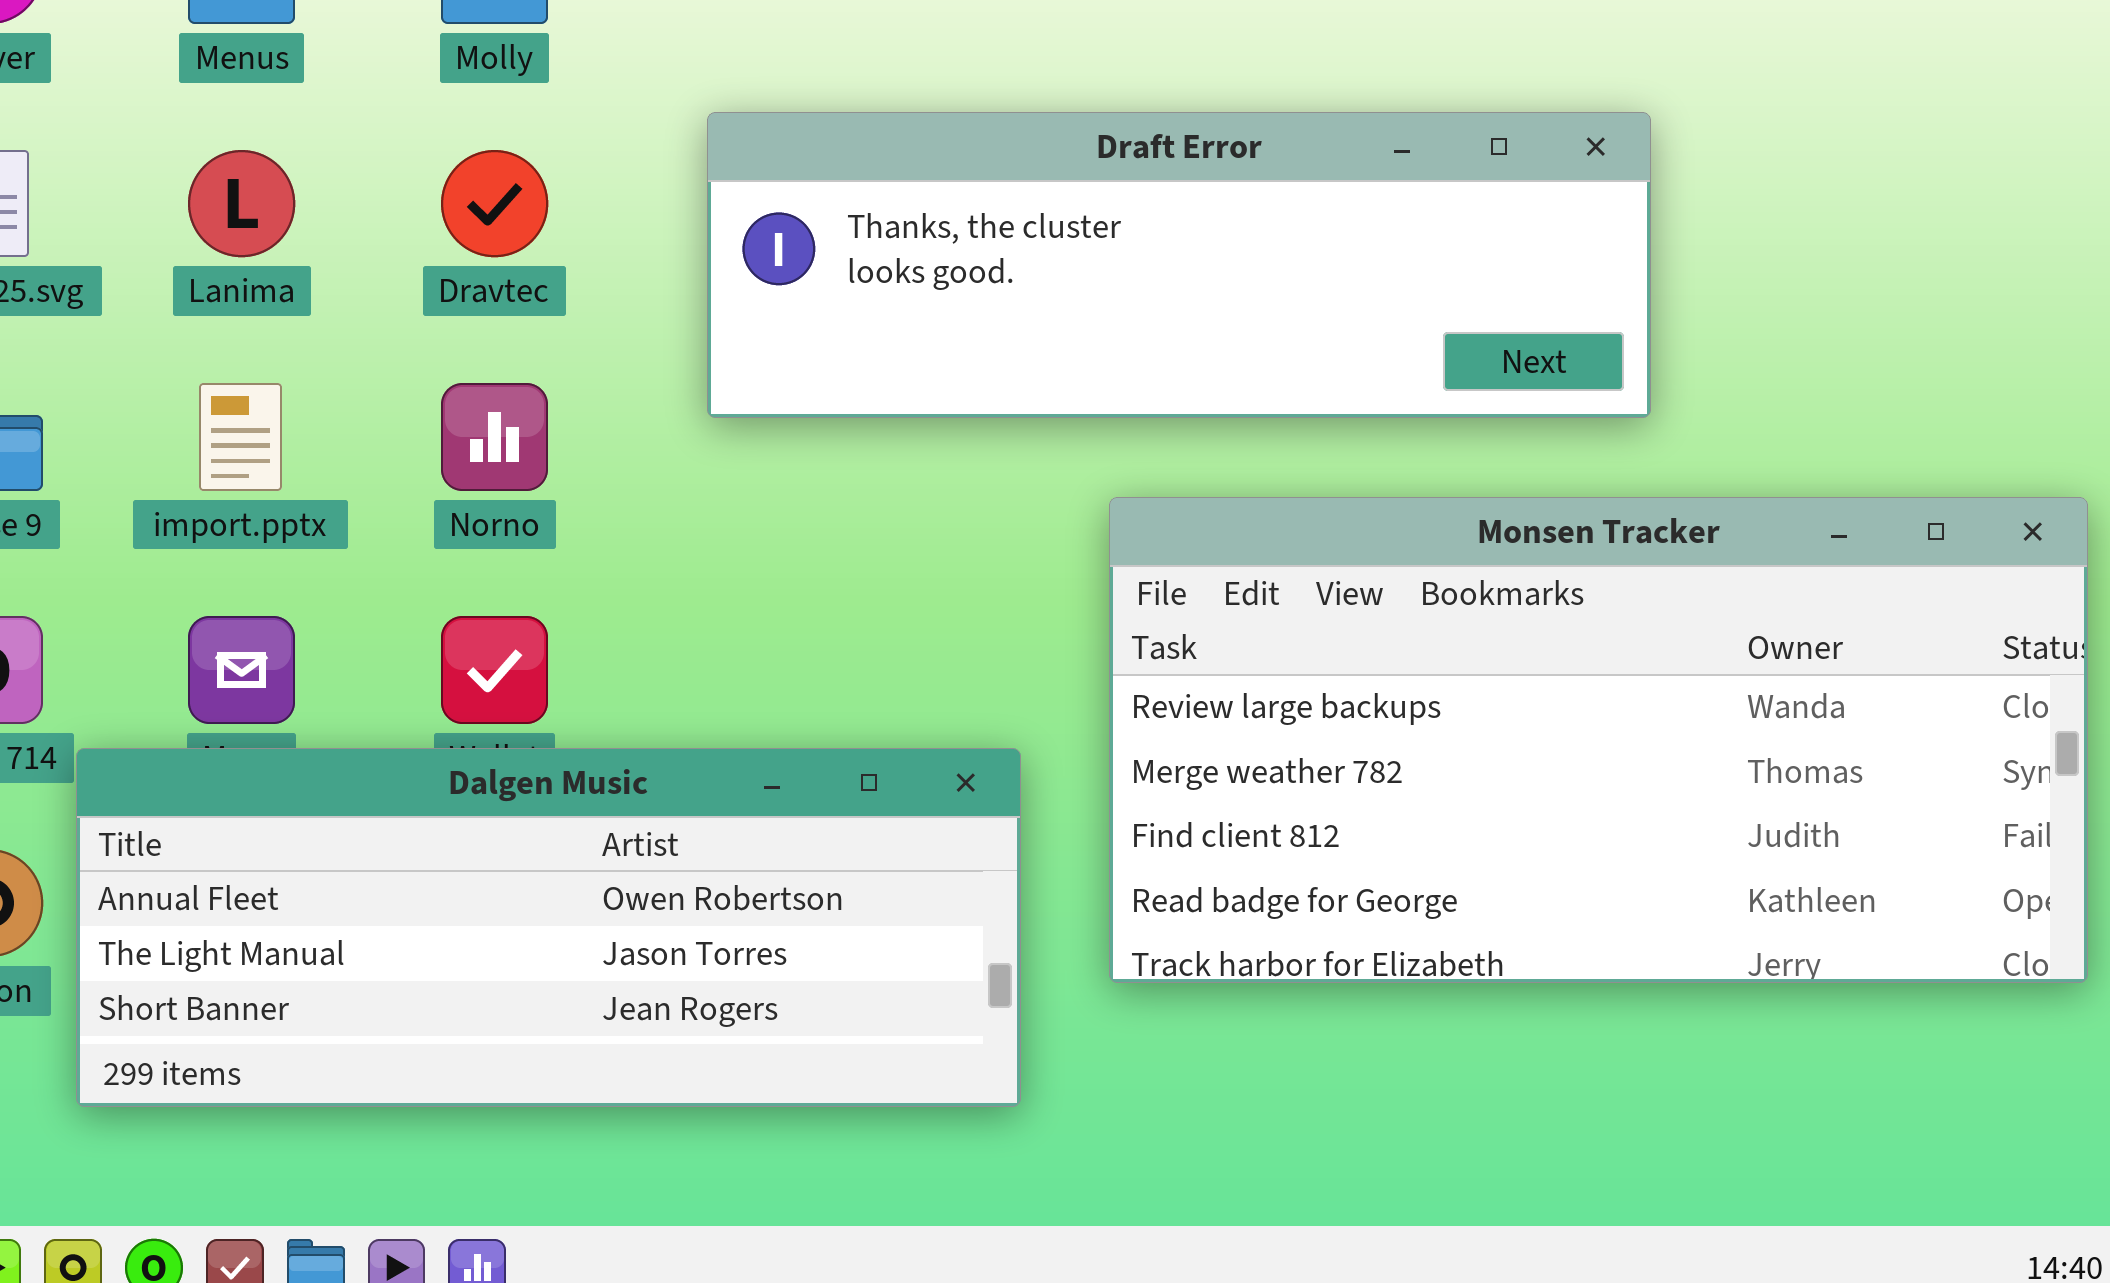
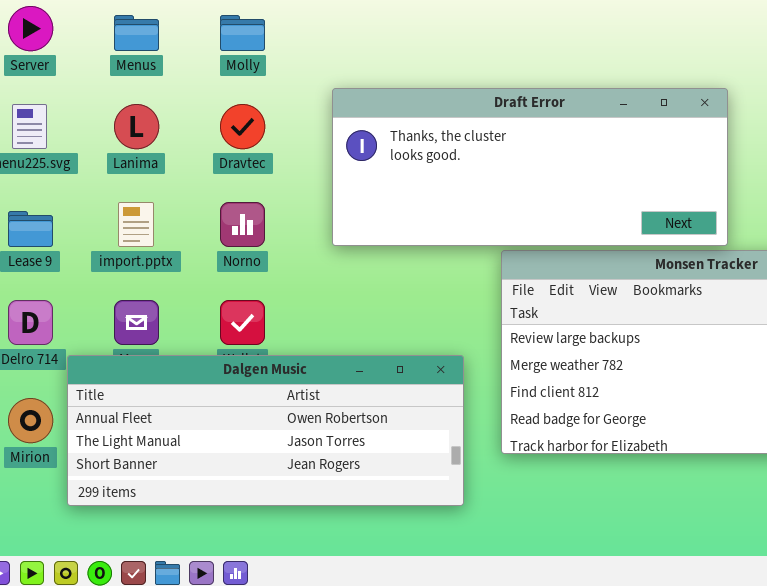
Draft Error: [707,112,1651,418] -> [332,88,728,246], resized

